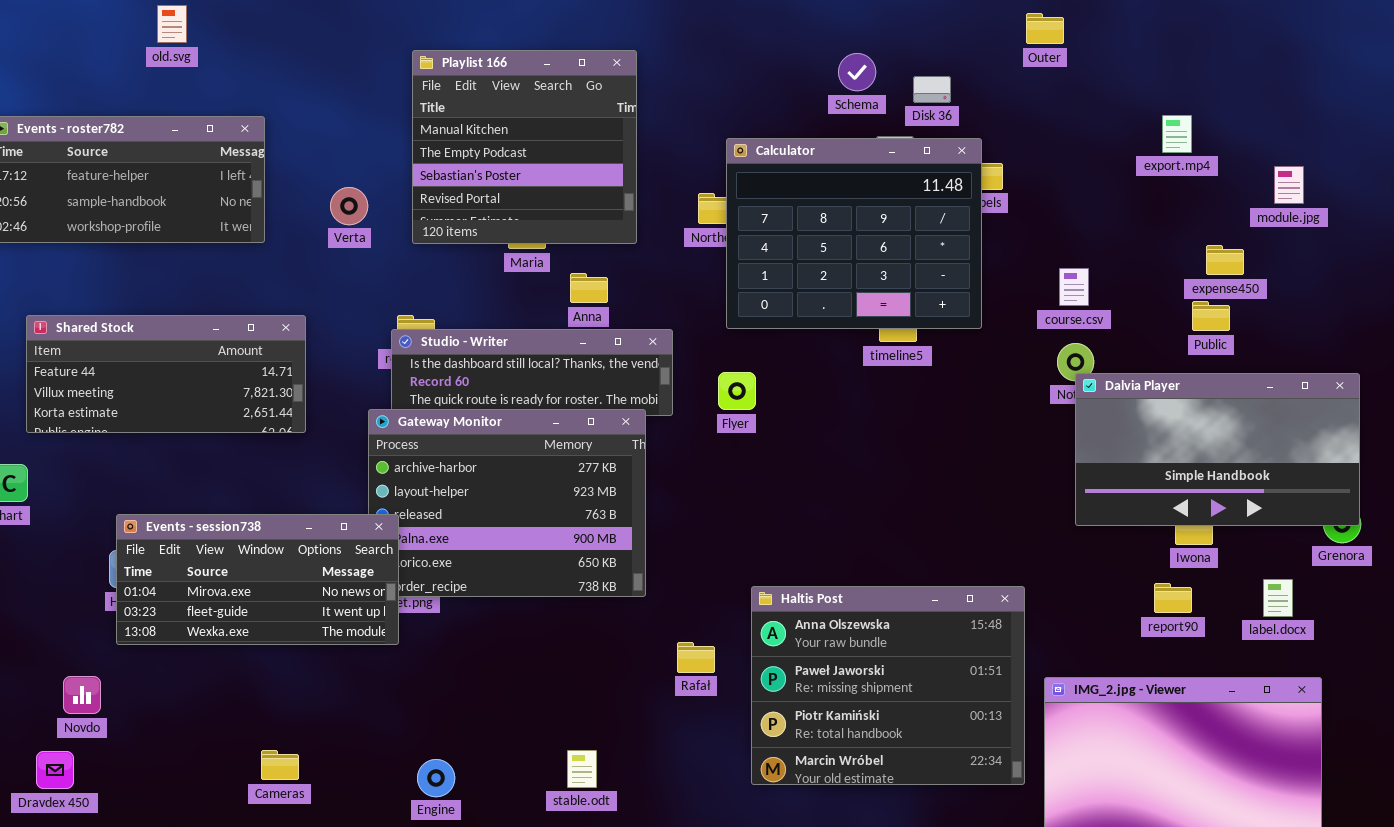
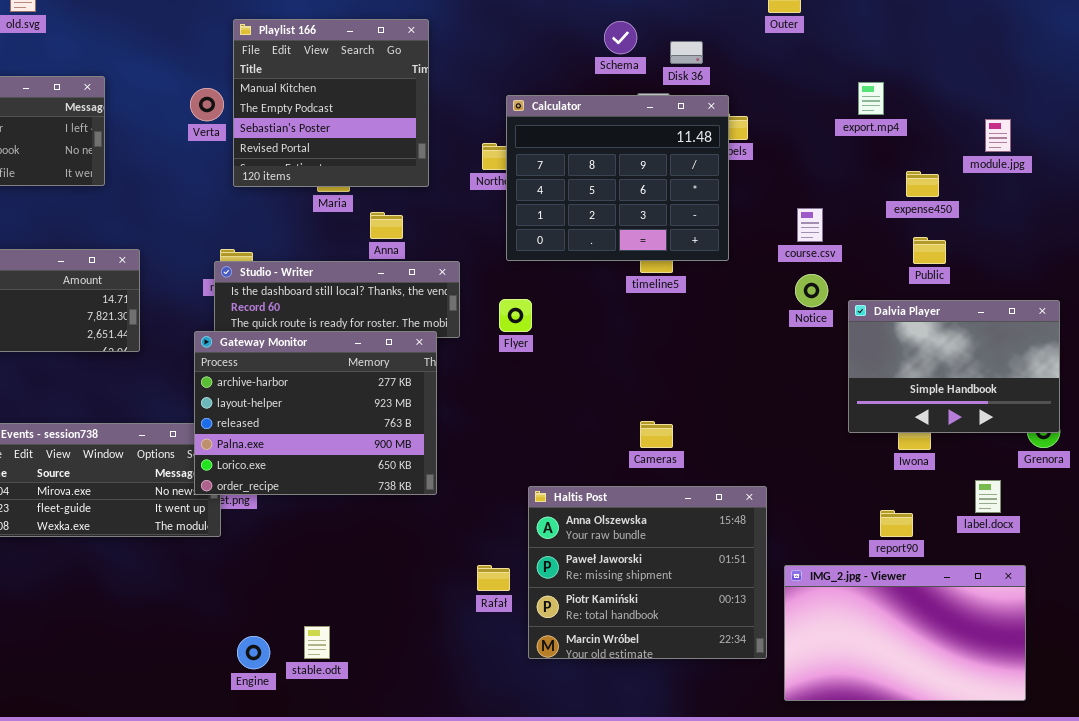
export.mp4: [1162,115,1192,153] -> [858,82,884,115], moved
Verta: [330,187,368,225] -> [190,88,224,121], moved
expense450: [1206,245,1244,275] -> [906,171,939,197], moved
Dalvia Player: [1075,373,1360,526] -> [848,300,1060,433], resized
Gateway Monitor: [368,409,646,597] -> [194,331,437,495], raised
report90: [1154,583,1192,613] -> [880,510,913,537], moved
Rafał: [677,642,715,673] -> [477,565,510,591], moved
Cameras: [261,750,299,780] -> [640,421,673,448], moved
stable.odt: [567,750,597,788] -> [304,626,330,659], moved

